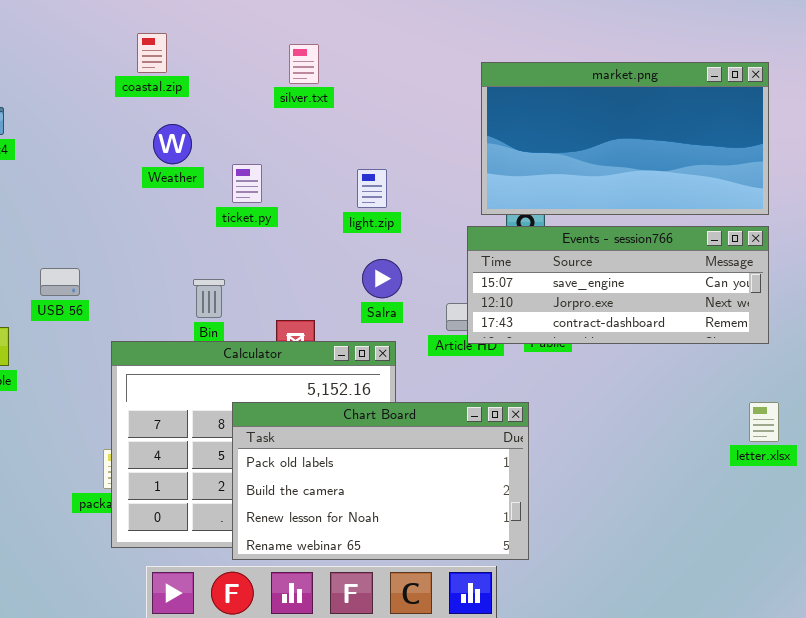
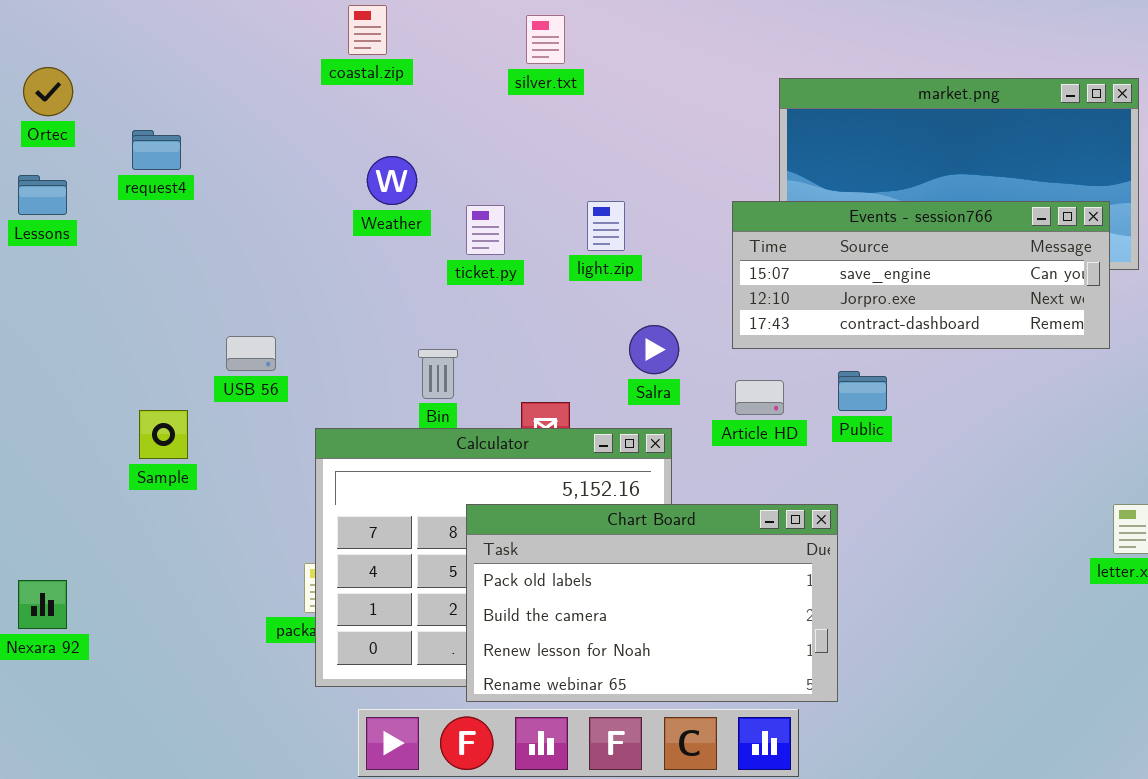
coastal.zip: [137,33,167,73] -> [348,5,387,55], moved
silver.txt: [289,44,319,84] -> [526,15,565,64], moved
light.zip: [357,169,387,208] -> [587,201,625,251], moved
Events - session766: [467,226,769,344] -> [732,201,1110,349], moved

